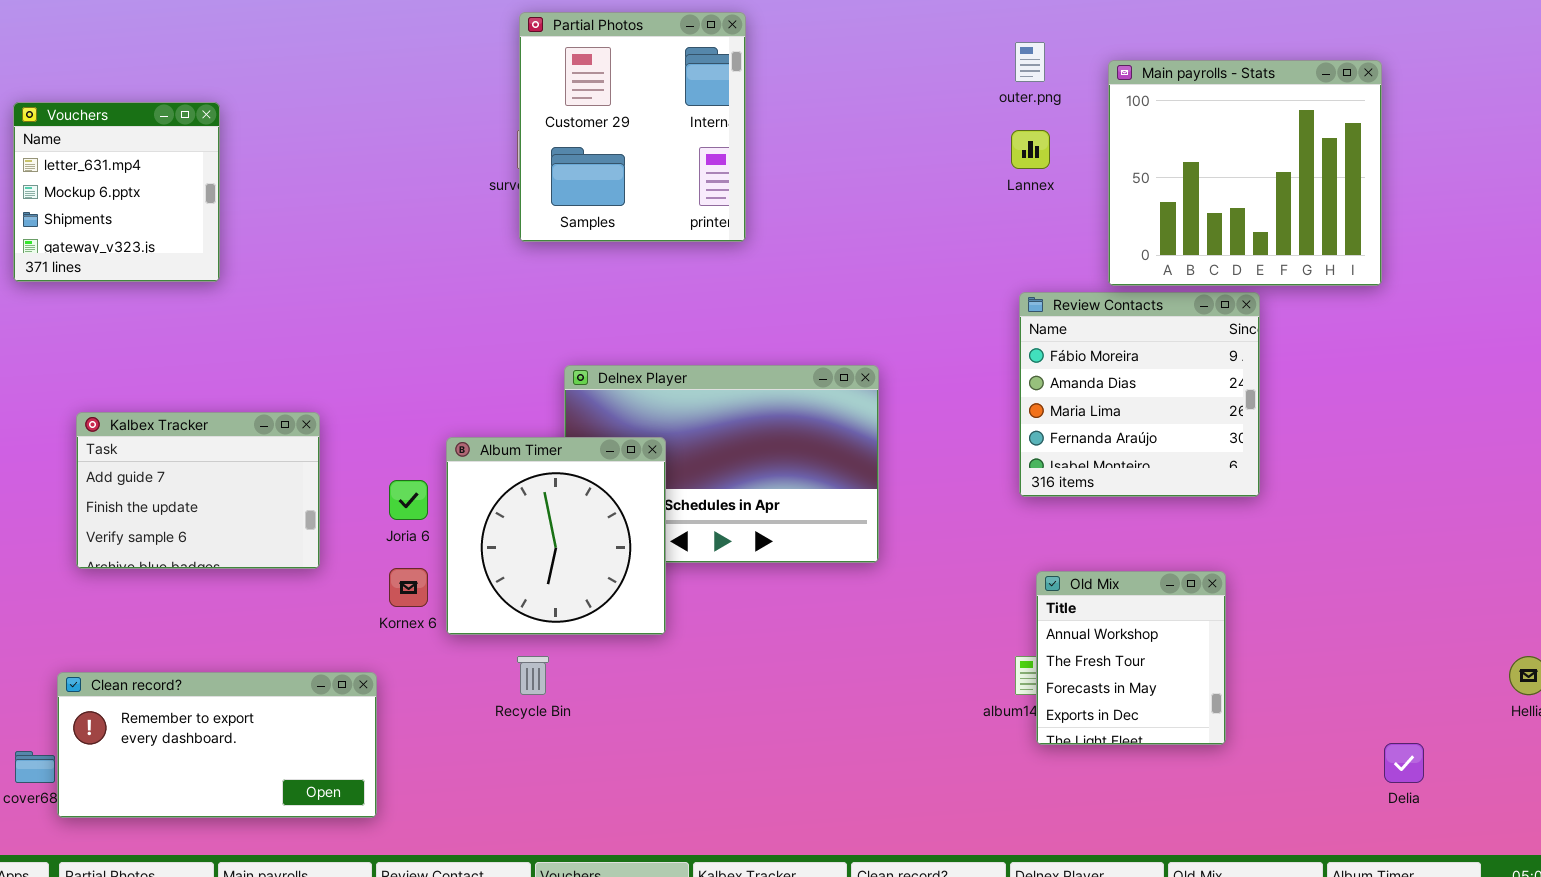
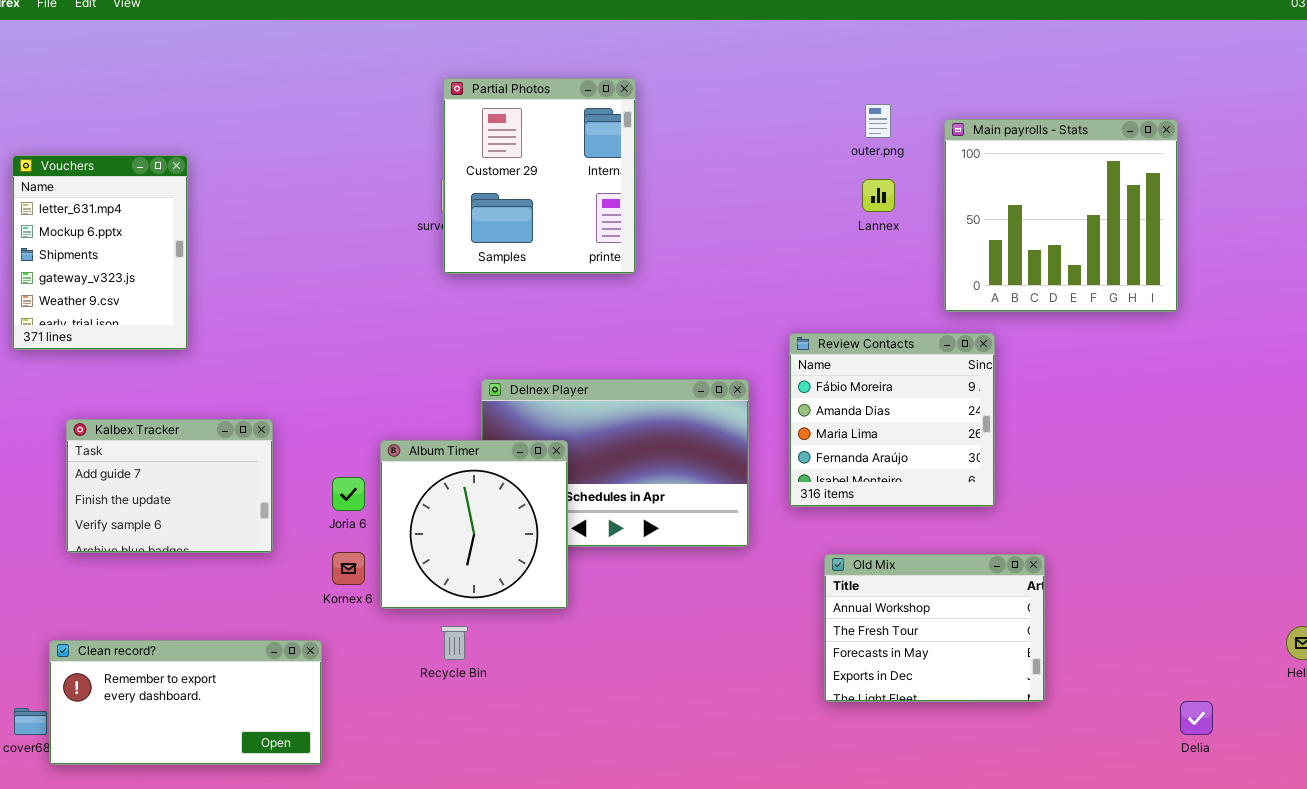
Vouchers: [13,102,220,282] -> [12,155,188,350], resized
Review Contacts: [1019,292,1260,497] -> [789,333,995,507], moved
Old Mix: [1036,571,1226,745] -> [824,554,1045,702], resized

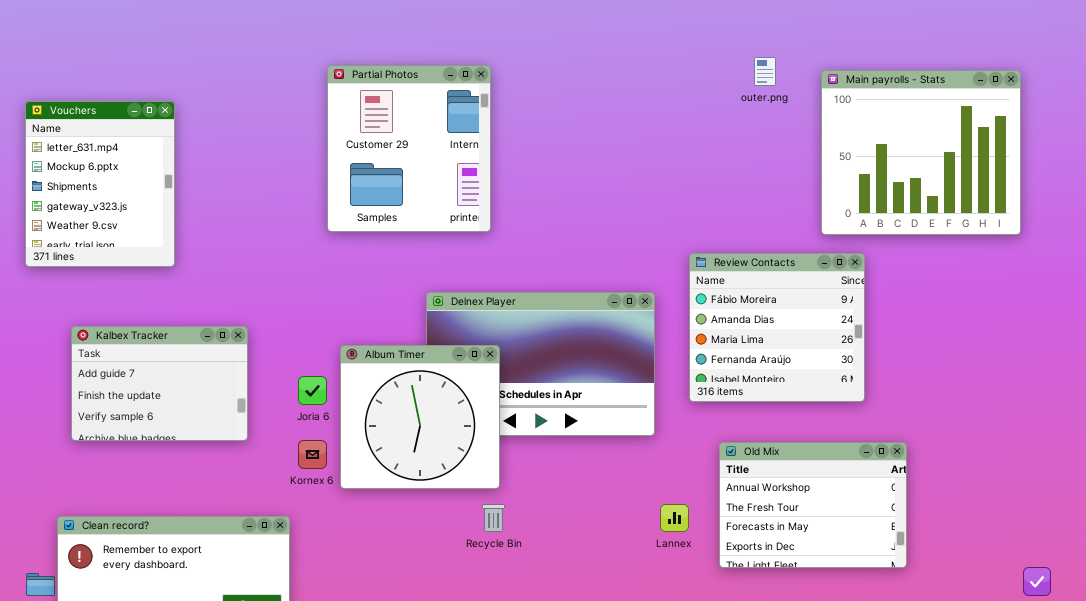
Partial Photos: [443,78,636,274] -> [327,65,491,232], moved
Lannex: [862,179,895,212] -> [660,504,689,532], moved
Recycle Bin: [441,626,468,660] -> [482,504,505,532], moved

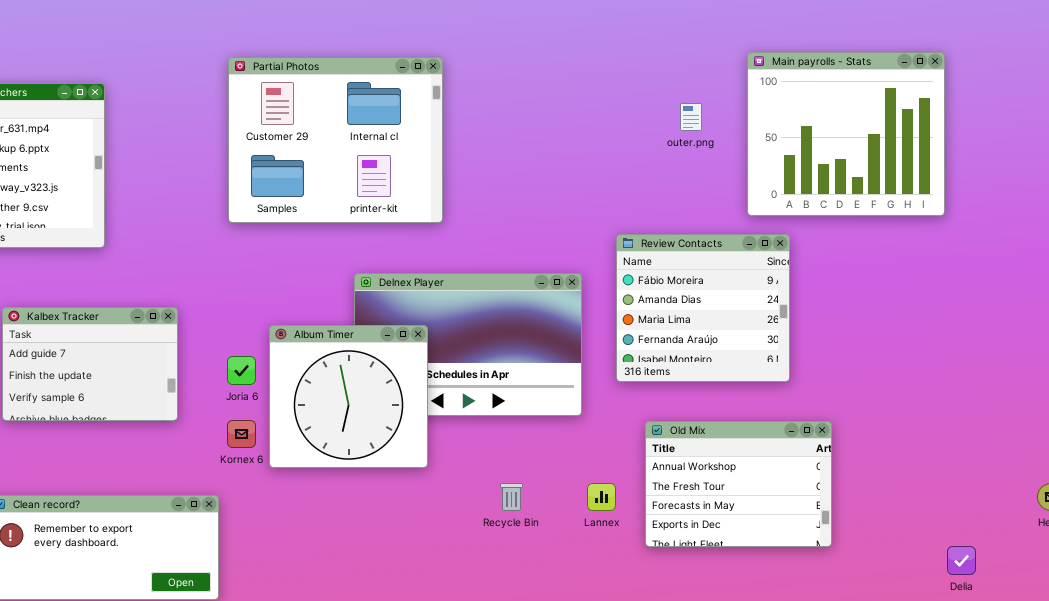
outer.png: [754,57,776,86] -> [680,103,702,131], moved
Partial Photos: [327,65,491,232] -> [228,57,443,223], moved, resized
Recycle Bin: [482,504,505,532] -> [500,483,523,511], moved

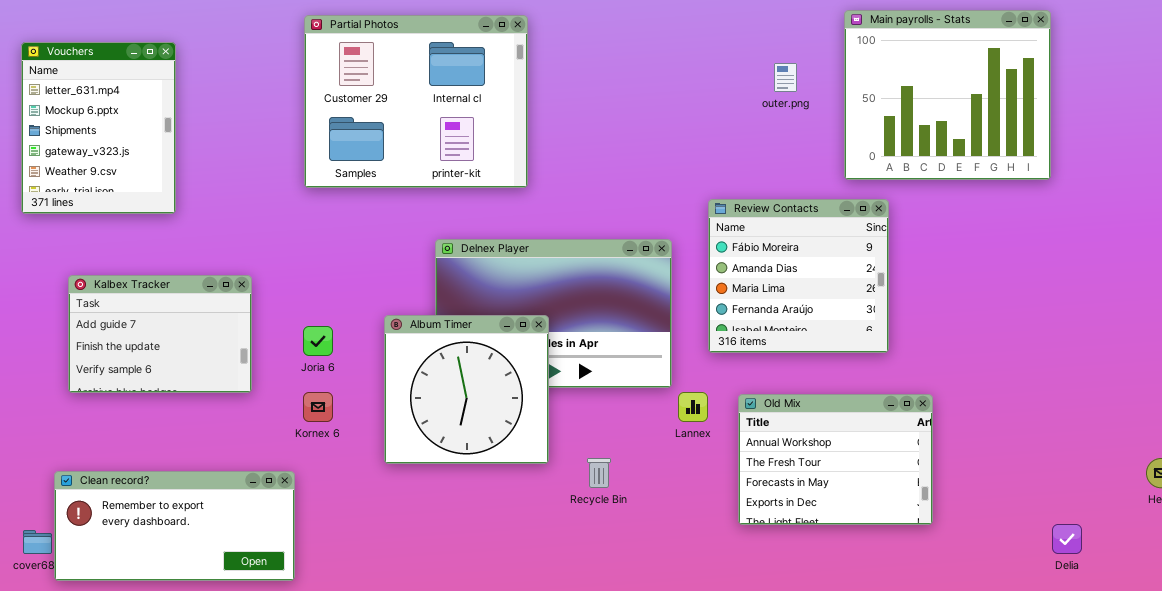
Album Timer: [269,325,428,468] -> [384,315,549,464], moved
Lannex: [587,483,616,511] -> [678,392,708,422], moved

